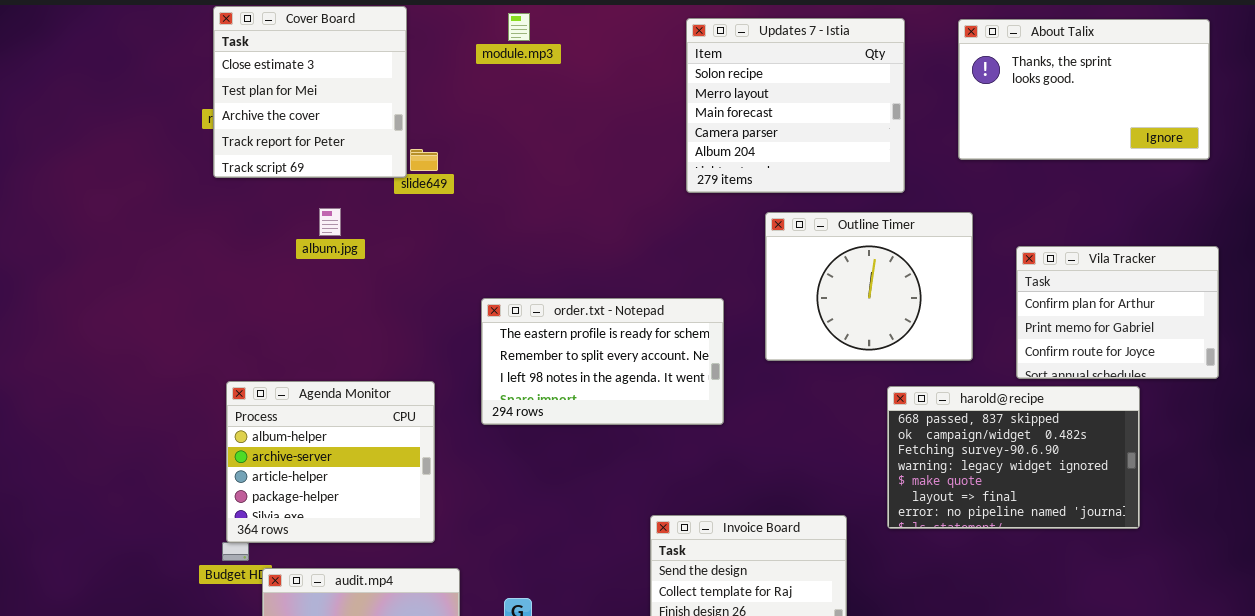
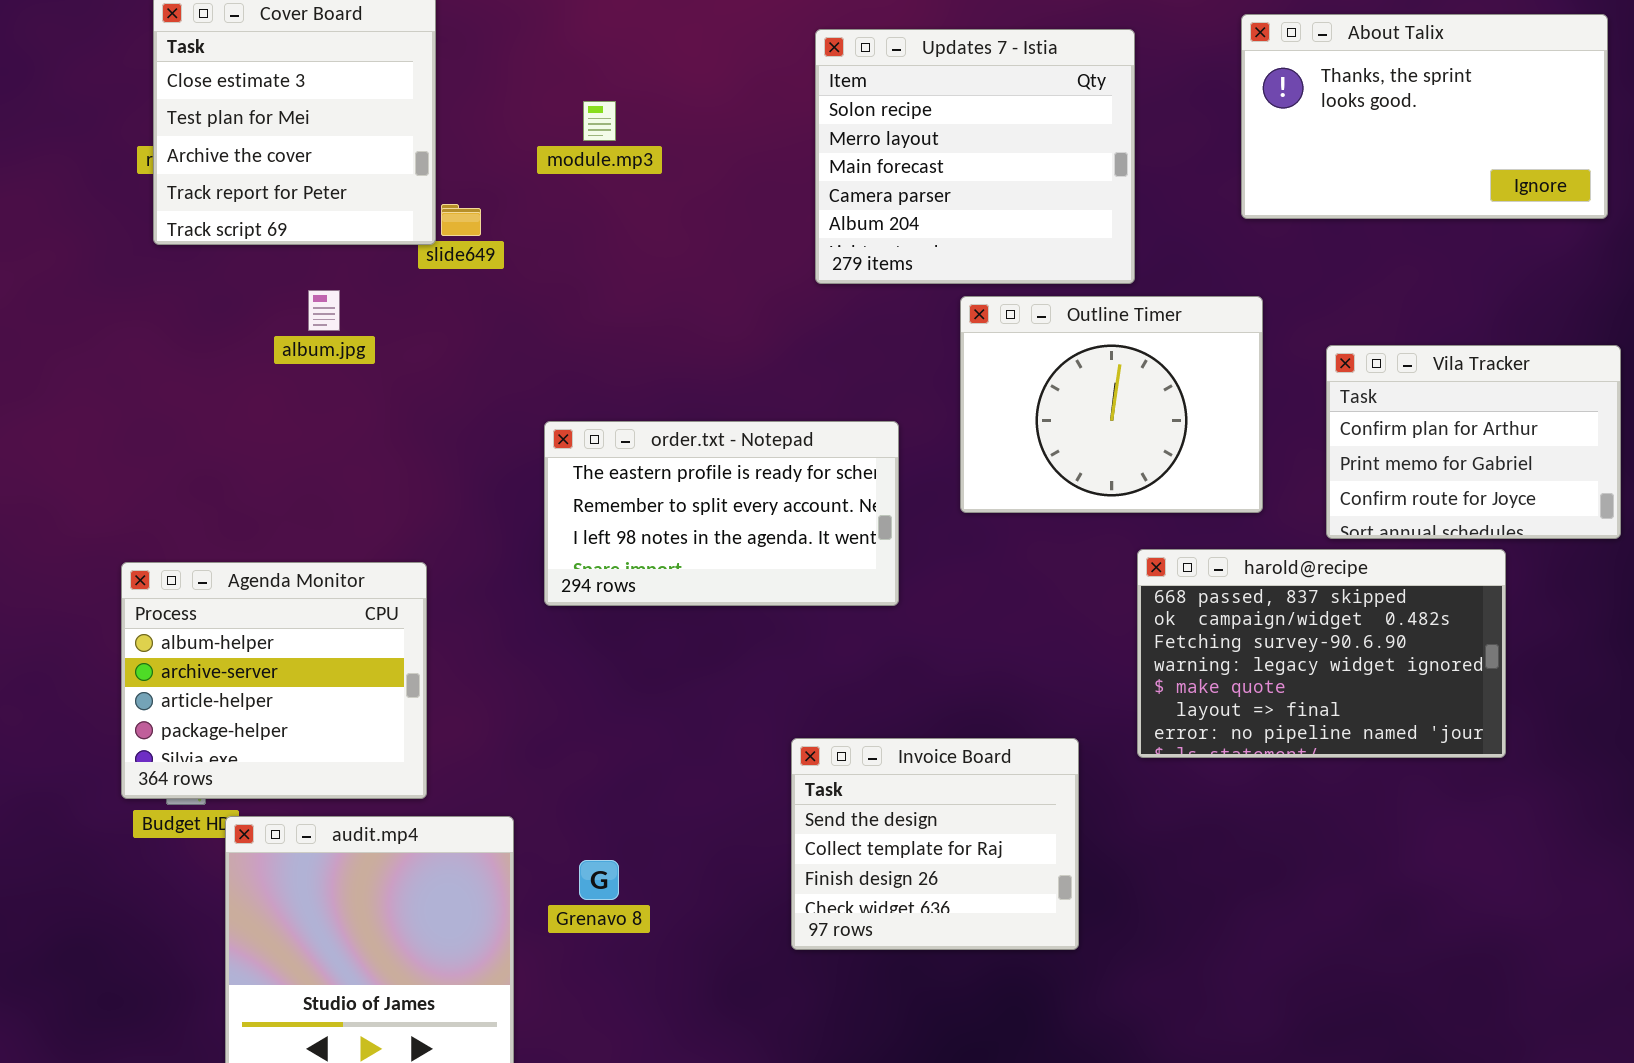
module.mp3: [508,13,530,41] -> [583,101,616,141], moved
Updates 7 - Istia: [686,18,905,193] -> [815,29,1135,284], moved
Agenda Monitor: [226,381,435,543] -> [121,562,427,799], moved

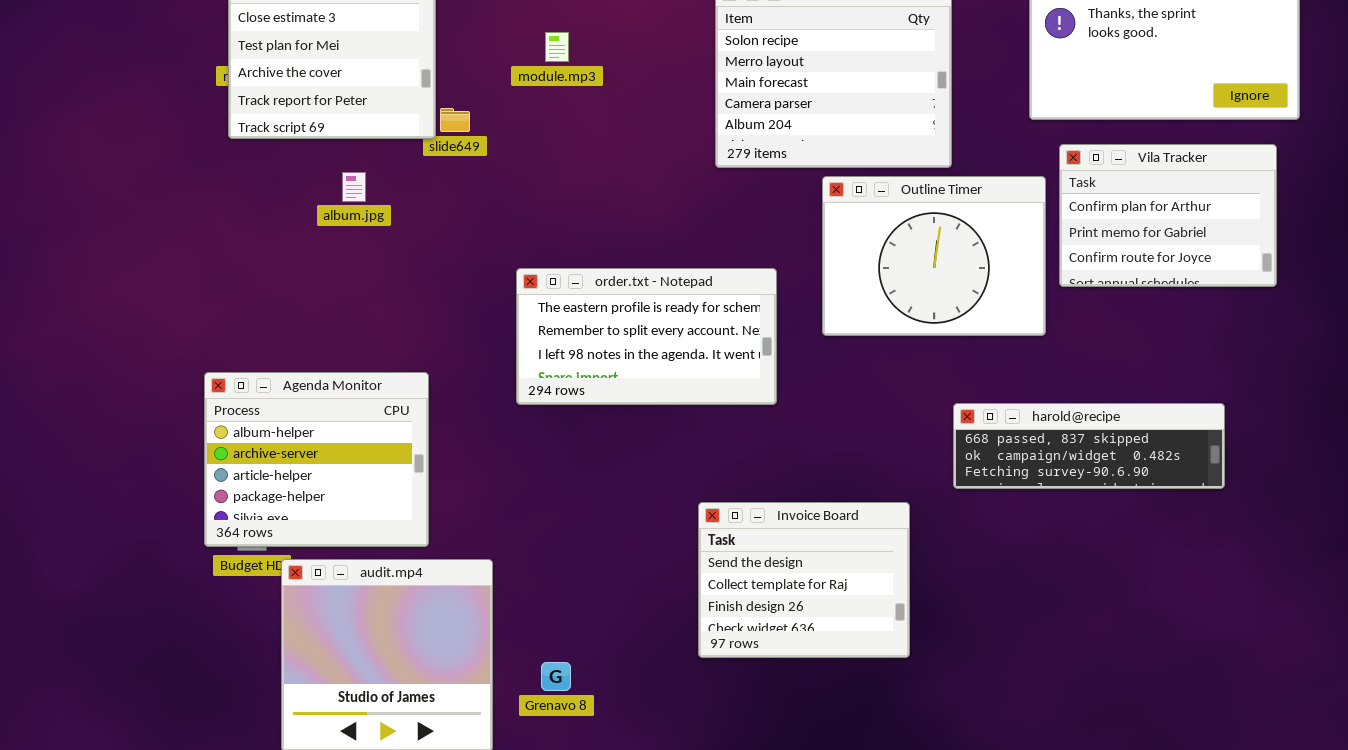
Vila Tracker: [1326,345,1621,539] -> [1059,144,1277,287], moved
harold@recipe: [1137,549,1506,758] -> [953,403,1225,489], moved, resized
Grenavo 8: [579,860,619,900] -> [541,662,571,691], moved

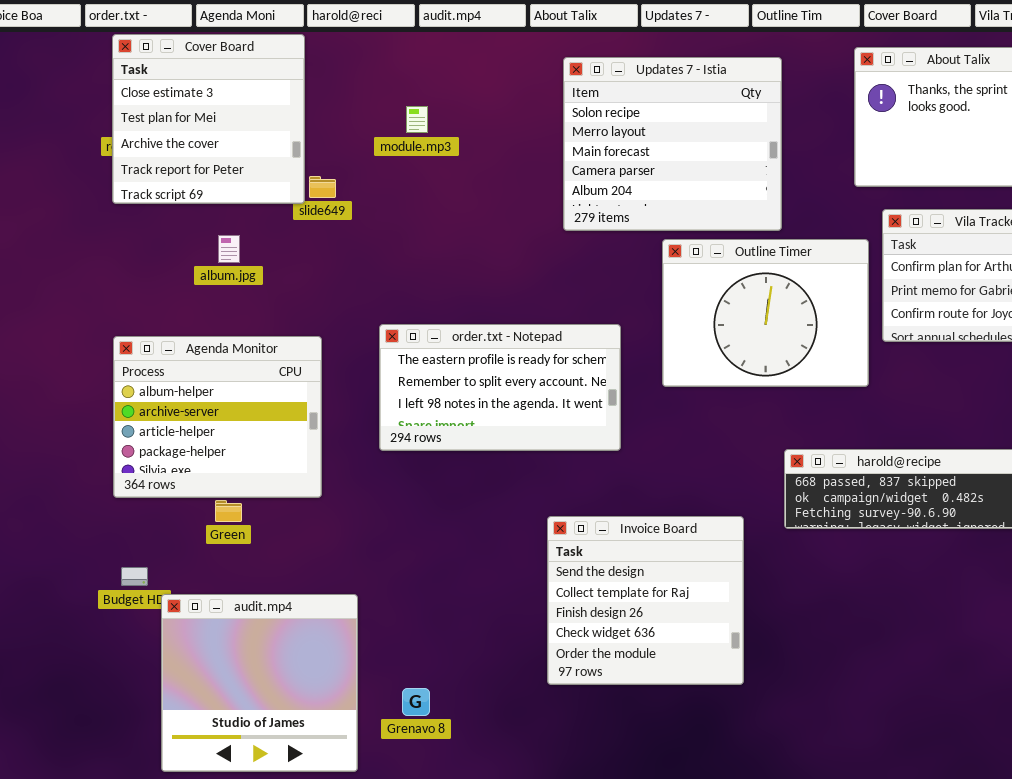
Agenda Monitor: [204,372,429,547] -> [113,336,322,498], moved
Invoice Board: [698,502,910,658] -> [547,516,744,685], resized

